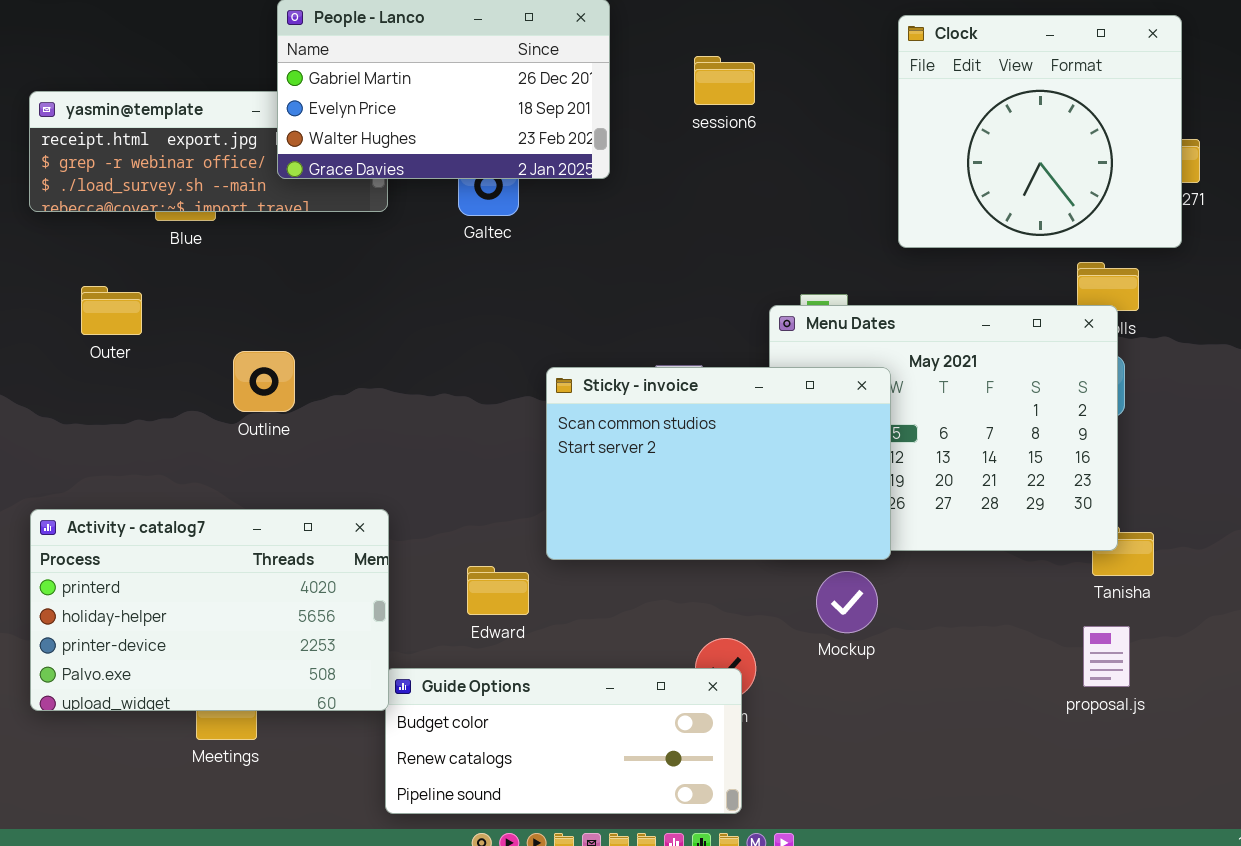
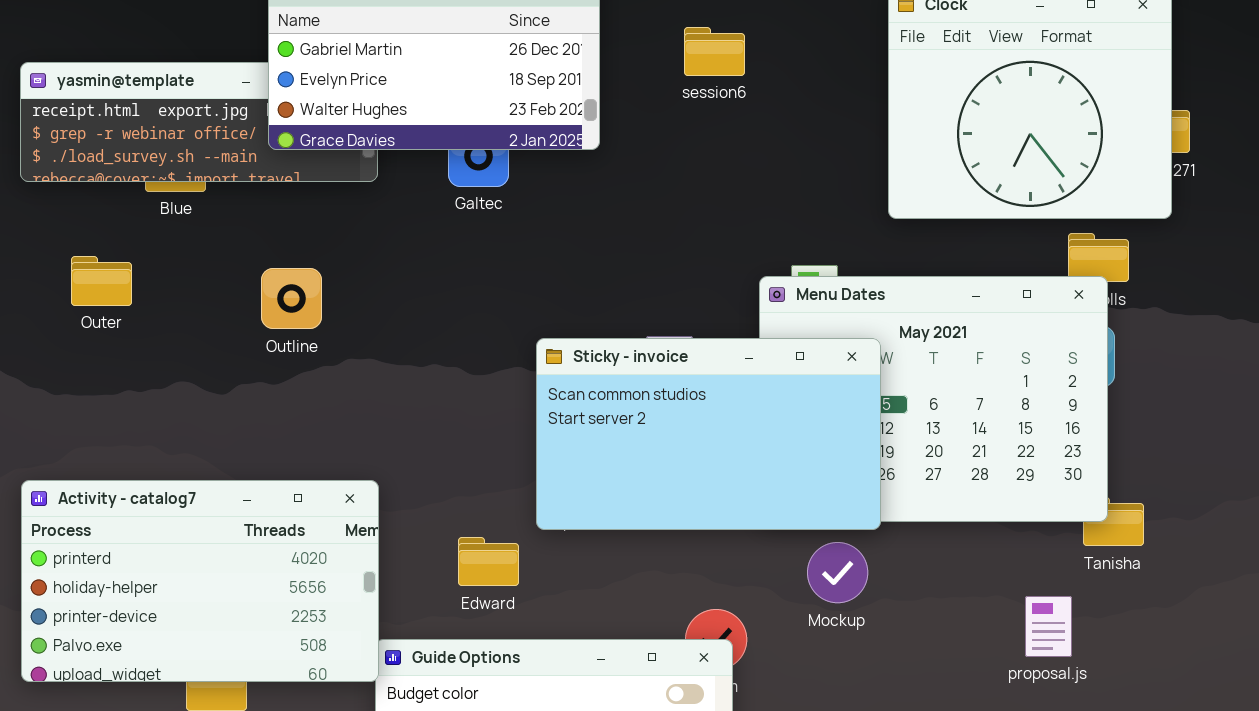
Outline: [233,351,295,412] -> [261,268,322,329], moved
proposal.js: [1083,626,1130,687] -> [1025,596,1072,657], moved

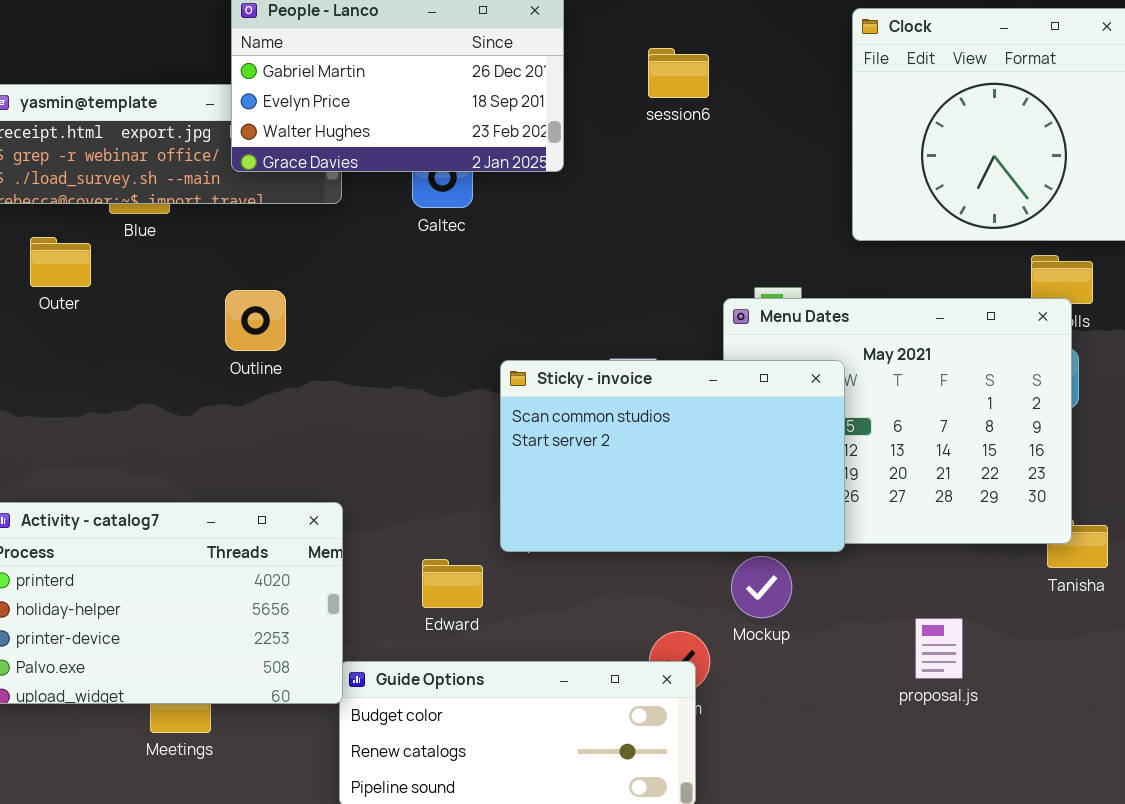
Outer: [71,256,132,306] -> [30,237,91,287], moved
Mockup: [807,542,868,603] -> [731,556,792,618], moved
proposal.js: [1025,596,1072,657] -> [915,618,963,679], moved

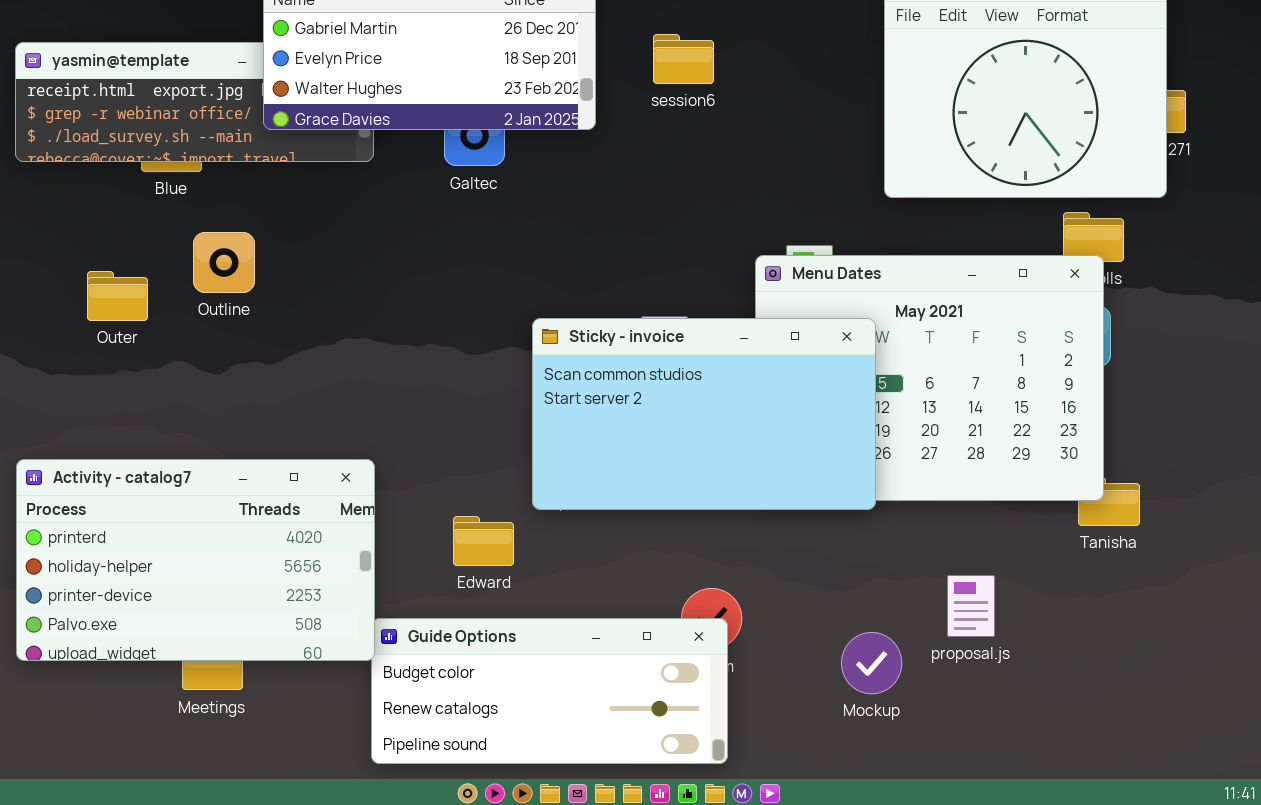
session6: [648,48,709,98] -> [653,34,714,84], moved
Outer: [30,237,91,287] -> [87,271,148,321], moved
Outline: [225,290,286,351] -> [193,232,255,293], moved
Mockup: [731,556,792,618] -> [841,632,902,694], moved

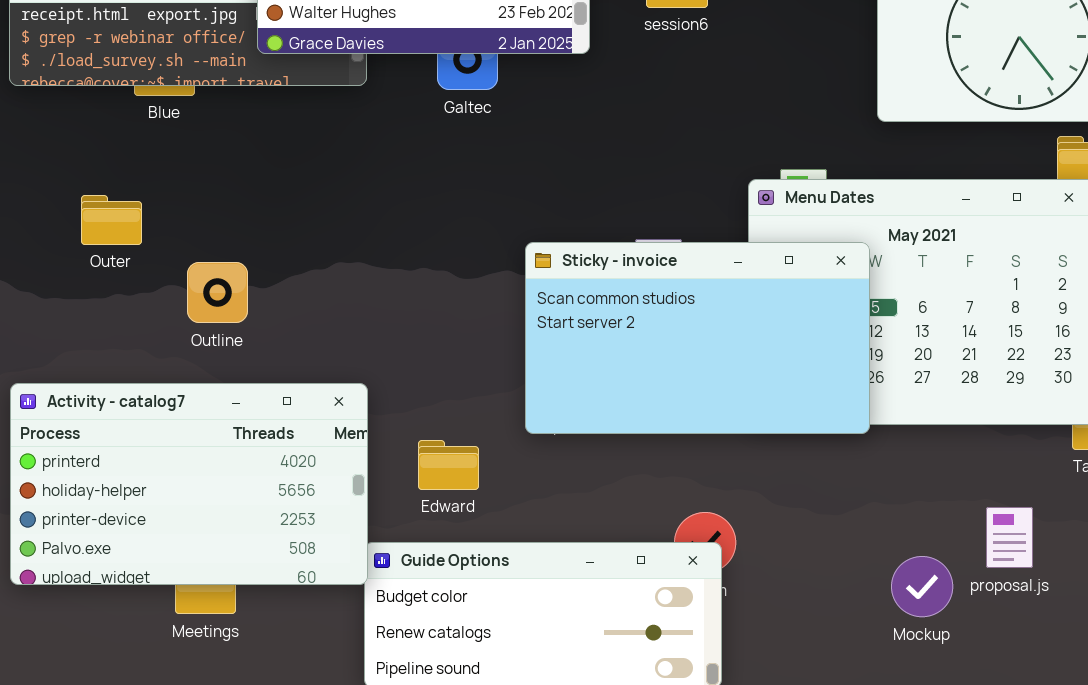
Outline: [193,232,255,293] -> [187,262,248,323], moved
Edward: [453,516,514,566] -> [418,440,479,490], moved
proposal.js: [947,575,995,637] -> [986,507,1033,568], moved
Mockup: [841,632,902,694] -> [891,556,953,617], moved

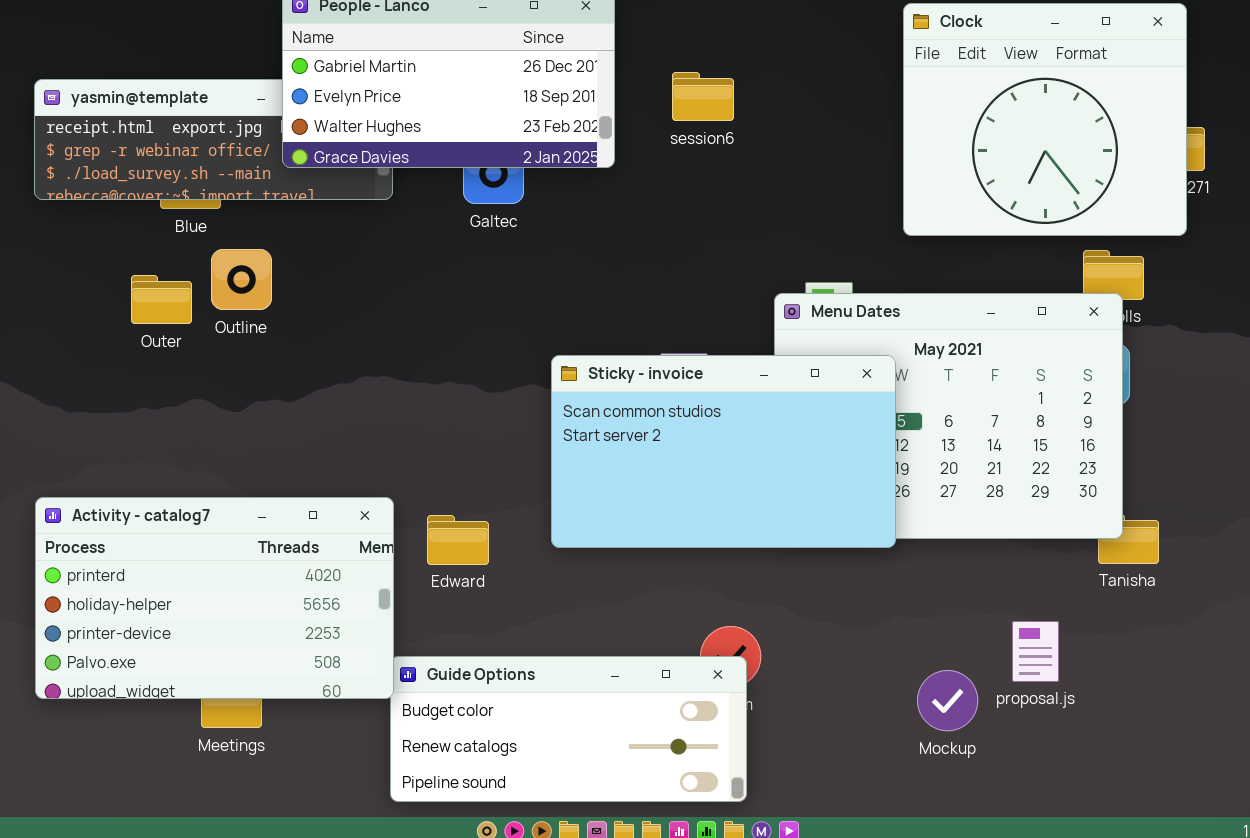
Outer: [81,195,142,245] -> [131,275,192,324], moved
Outline: [187,262,248,323] -> [211,249,272,310], moved
Edward: [418,440,479,490] -> [427,515,489,565], moved

